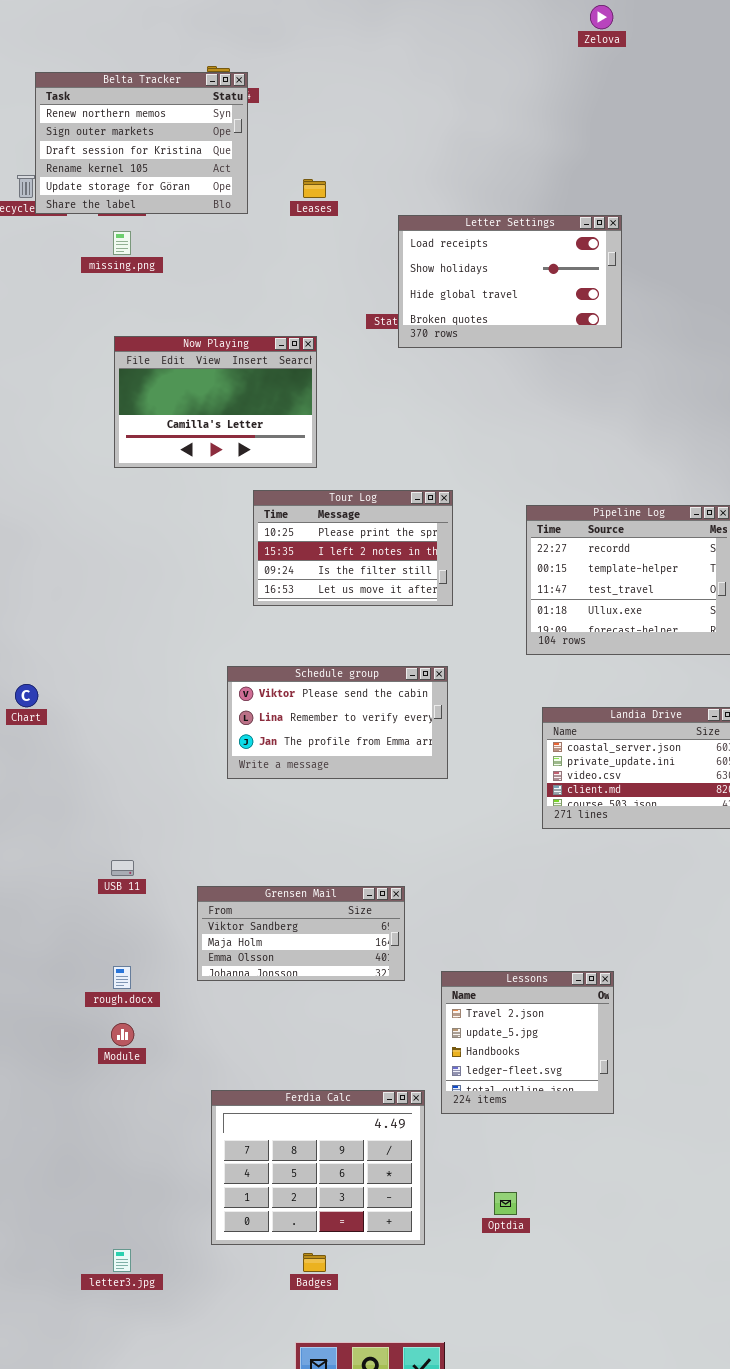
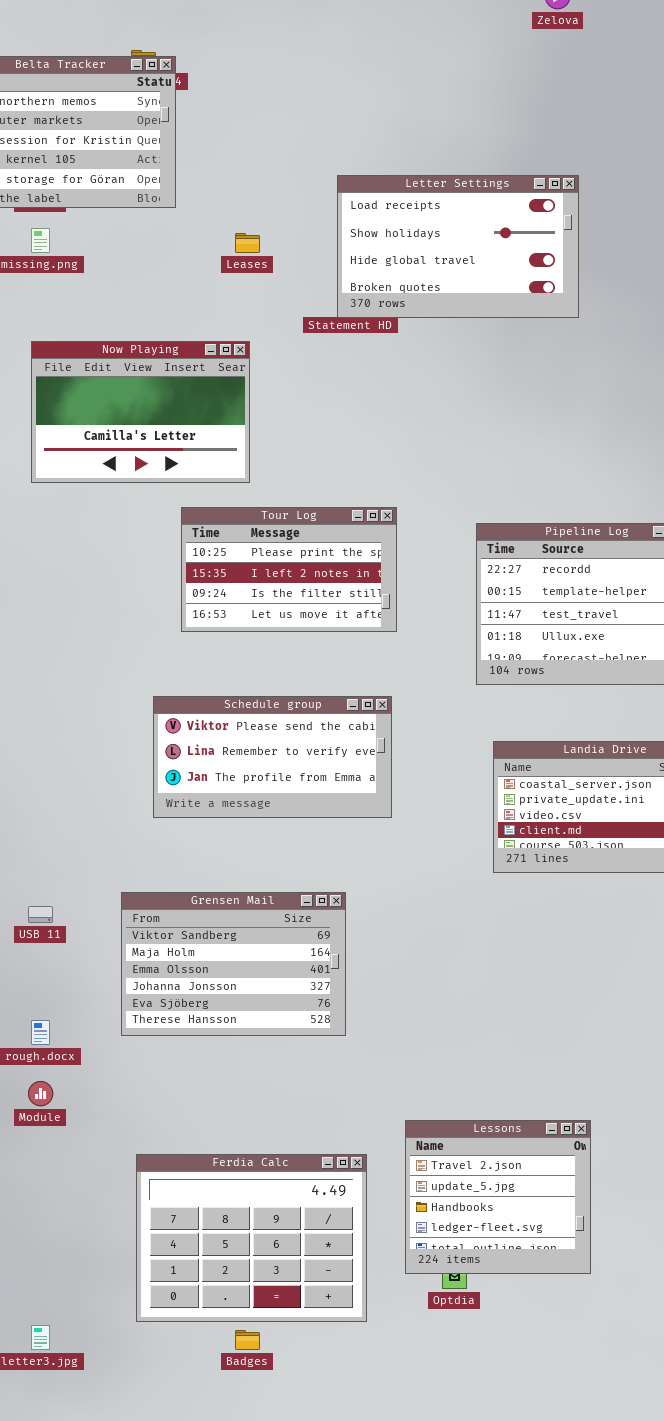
Leases: [303,179,326,198] -> [235,233,260,253], moved
Letter Settings: [398,215,622,348] -> [337,175,579,318], moved
Grensen Mail: [197,886,405,981] -> [121,892,346,1036], resized
Lessons: [441,971,614,1114] -> [405,1120,591,1274], moved

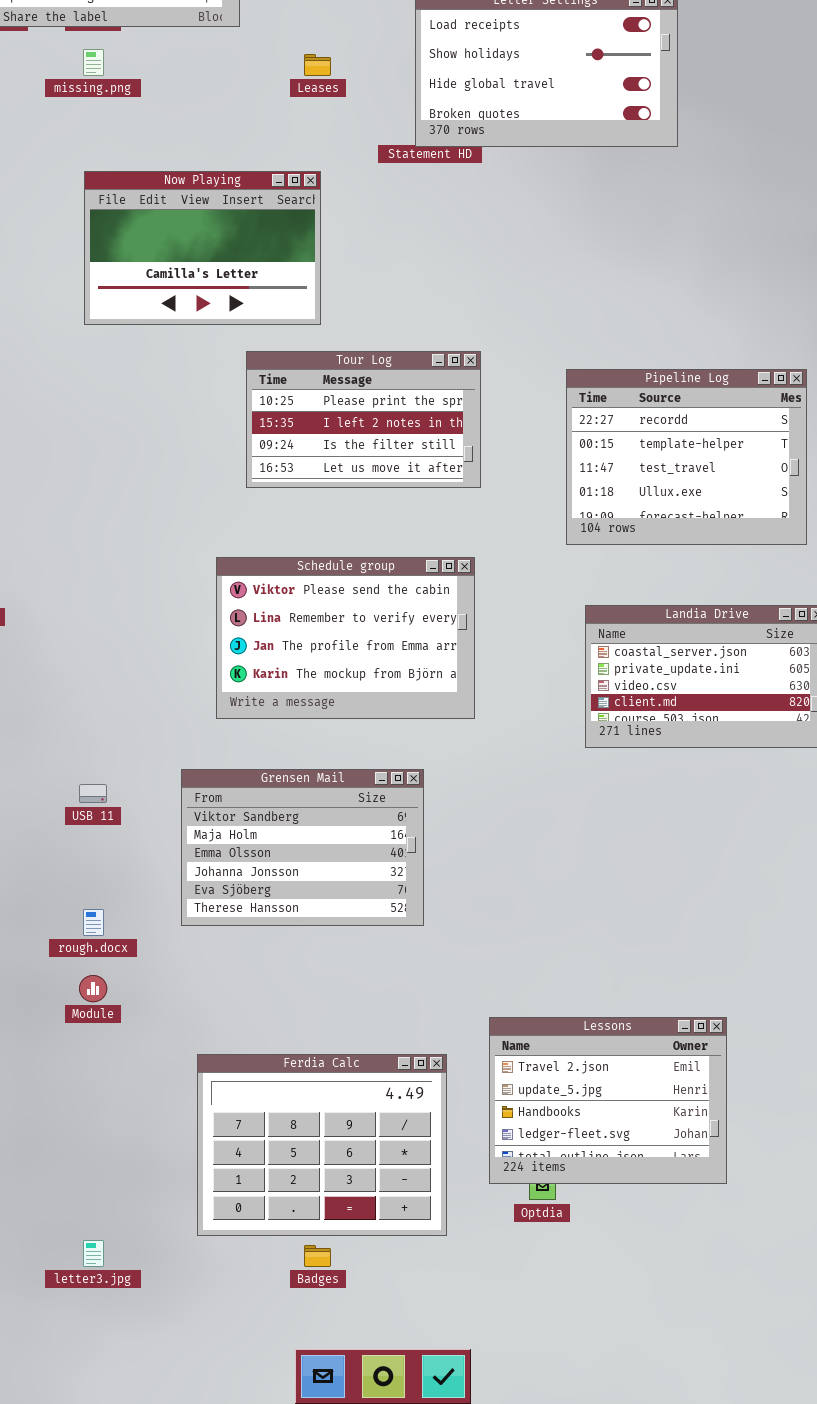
Schedule group: [153,696,392,818] -> [216,557,475,719], resized
Lessons: [405,1120,591,1274] -> [489,1017,727,1184], resized

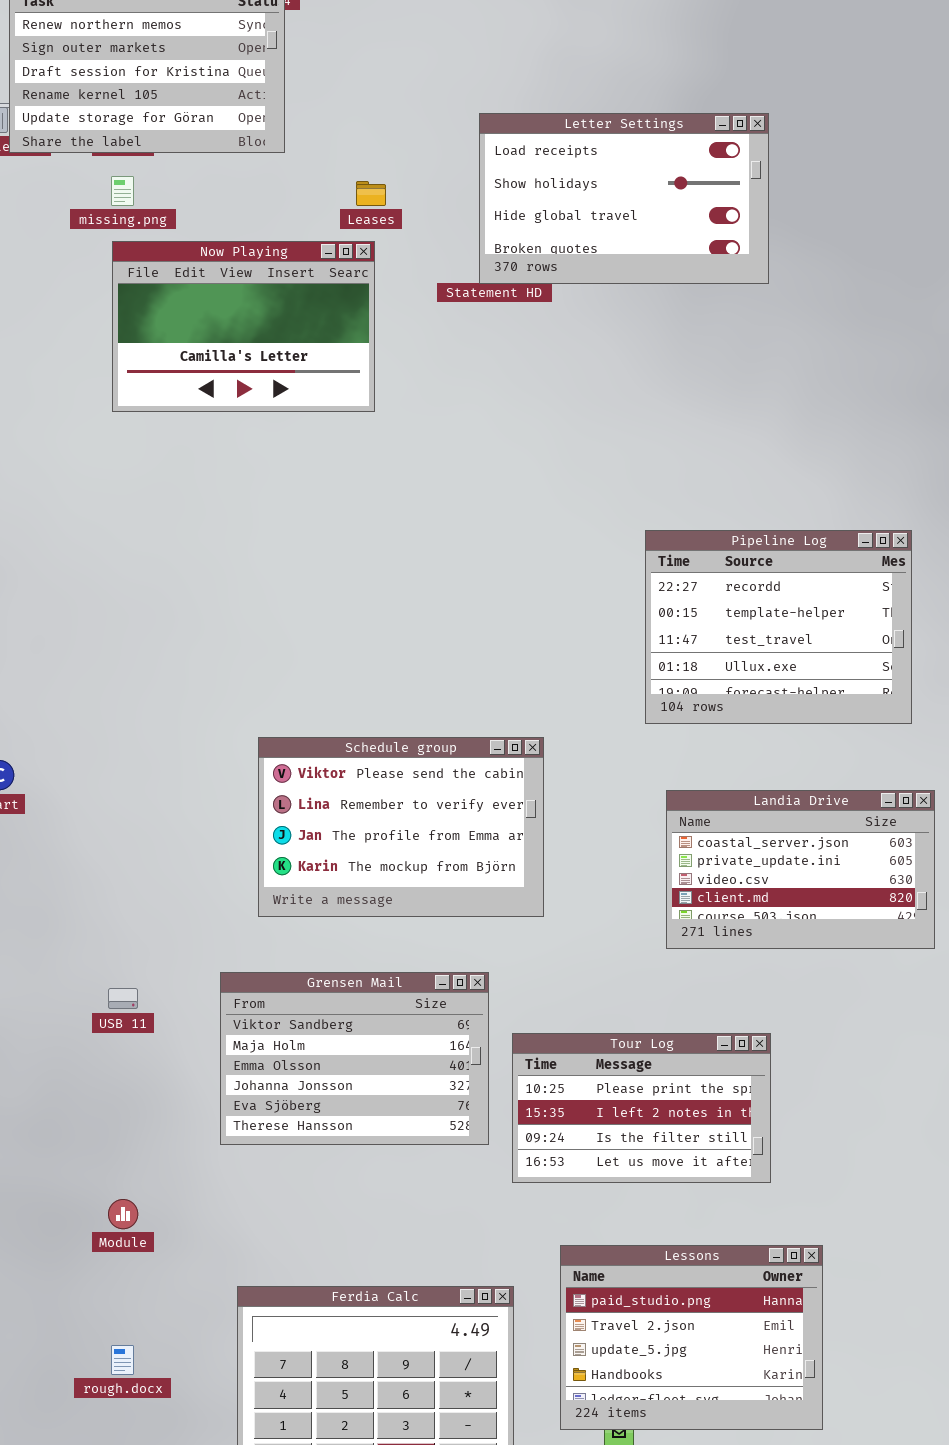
Now Playing: [84,171,321,325] -> [112,241,375,412], moved
Tour Log: [246,351,481,488] -> [512,1033,771,1183], moved
rough.docx: [83,909,104,936] -> [111,1345,134,1375], moved
Lessons: [489,1017,727,1184] -> [560,1245,823,1430], scrolled up 1 row

